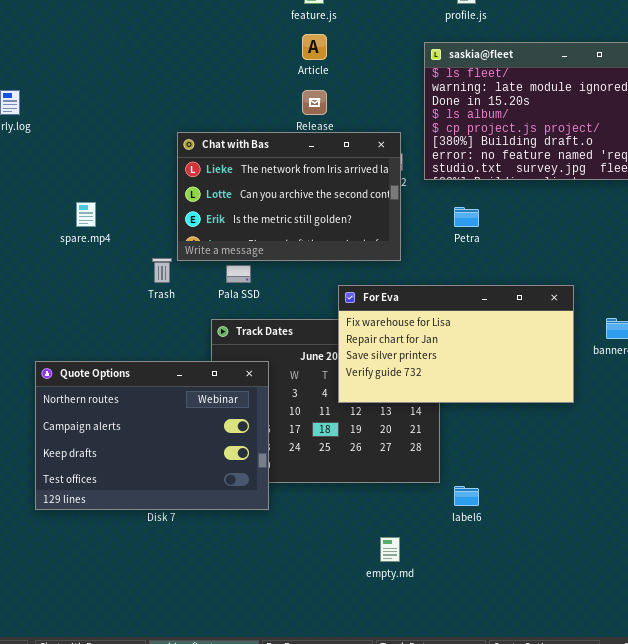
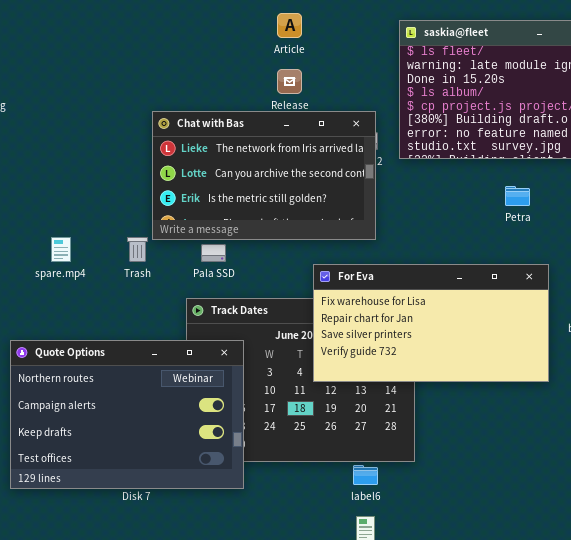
spare.mp4: [76,202,96,227] -> [51,237,71,262], moved
Petra: [454,207,479,227] -> [505,186,530,206], moved
label6: [454,486,479,506] -> [353,465,378,485], moved

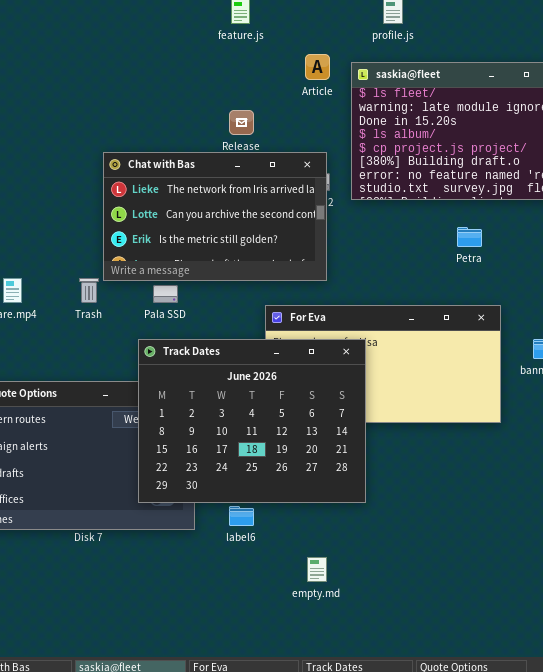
Article: [277,13,302,38] -> [305,54,330,80], moved
Track Dates: [186,298,415,462] -> [138,339,366,503], raised
label6: [353,465,378,485] -> [229,506,254,526], moved

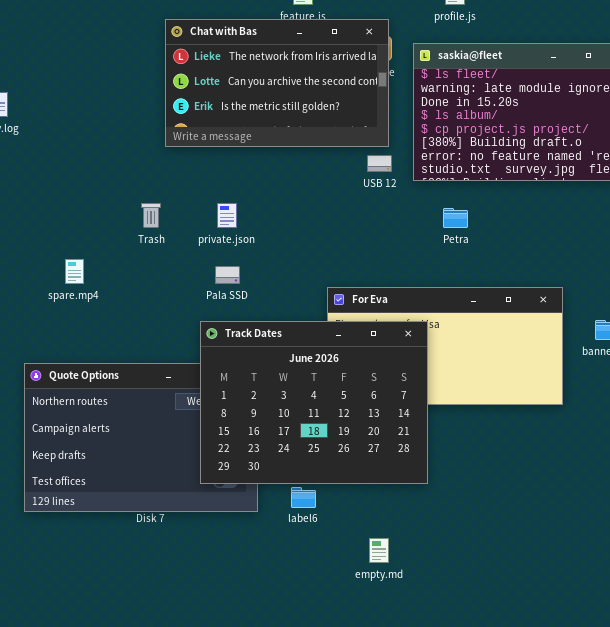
Chat with Bas: [103,152,327,281] -> [165,19,389,147], moved
Petra: [457,227,482,247] -> [443,208,468,228], moved
Trash: [79,278,99,303] -> [141,203,161,228], moved

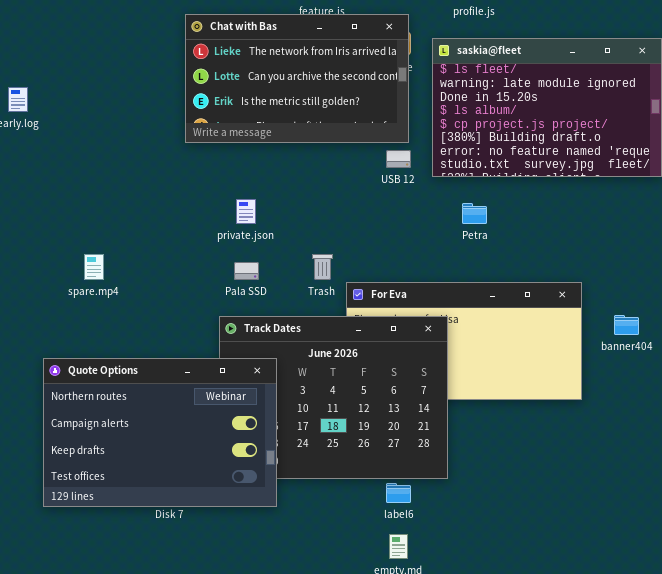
Trash: [141,203,161,228] -> [312,254,333,280], moved
Quote Options: [24,363,258,512] -> [43,358,277,507], raised
label6: [291,487,316,508] -> [386,483,411,503], moved

